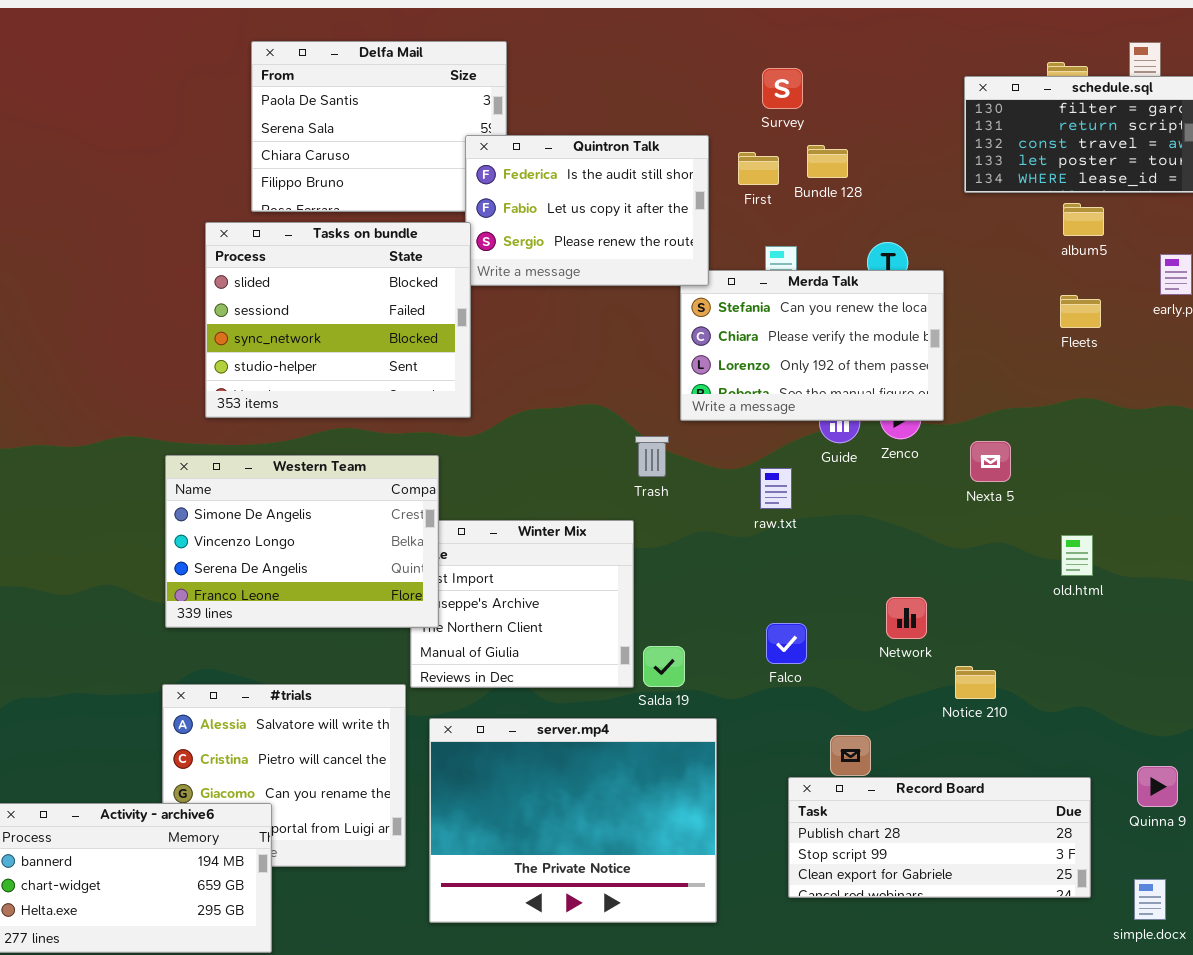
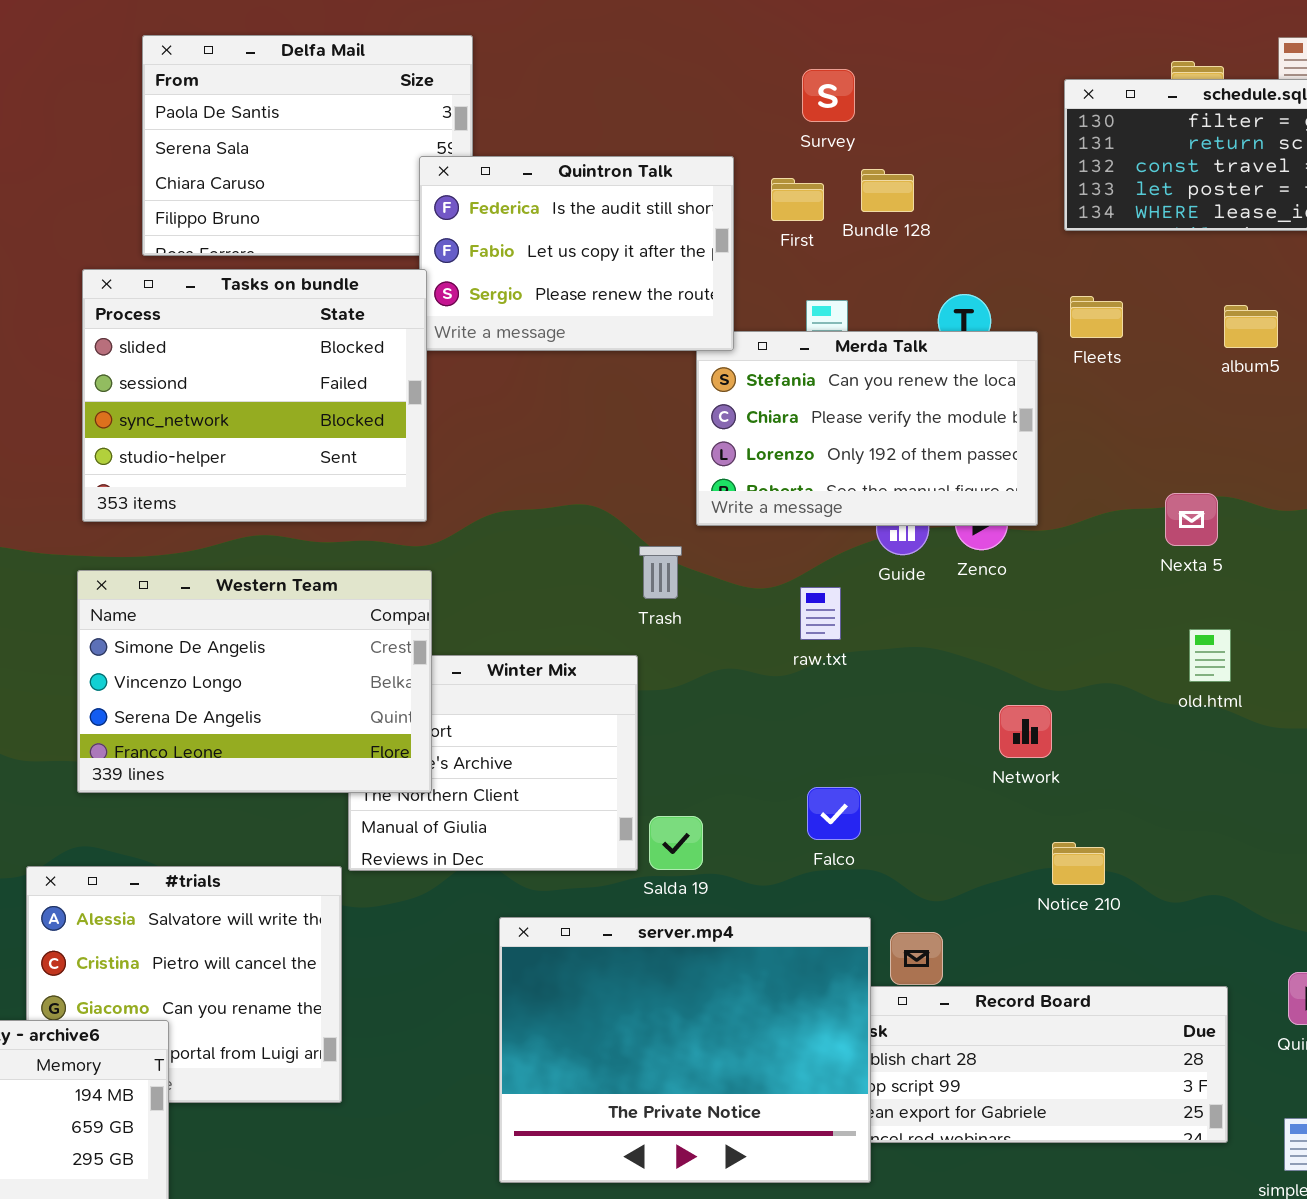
album5: [1063,203,1104,236] -> [1224,305,1278,348], moved
Fleets: [1060,295,1101,328] -> [1070,296,1123,338], moved
Nexta 5: [970,441,1011,482] -> [1165,493,1218,546], moved
Western Team: [165,455,439,628] -> [77,570,432,793], moved
old.html: [1061,535,1093,576] -> [1189,629,1231,682], moved
Network: [886,597,927,639] -> [999,705,1052,758], moved
server.mp4: [429,718,717,923] -> [499,917,871,1183], moved

